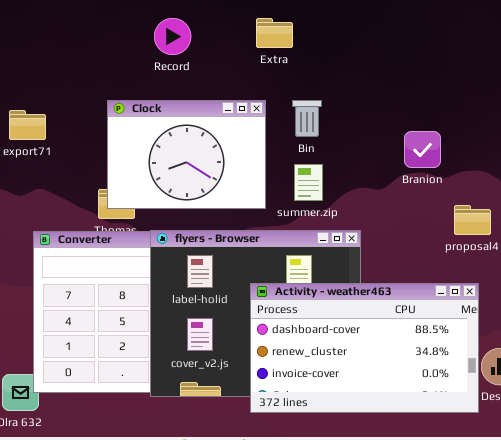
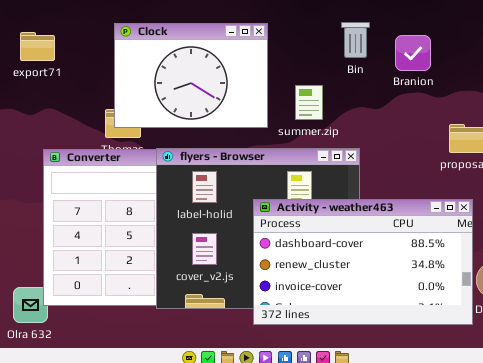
Bin: [292,100,322,137] -> [341,22,370,58], moved
Branion: [404,131,441,168] -> [395,35,431,71], moved

